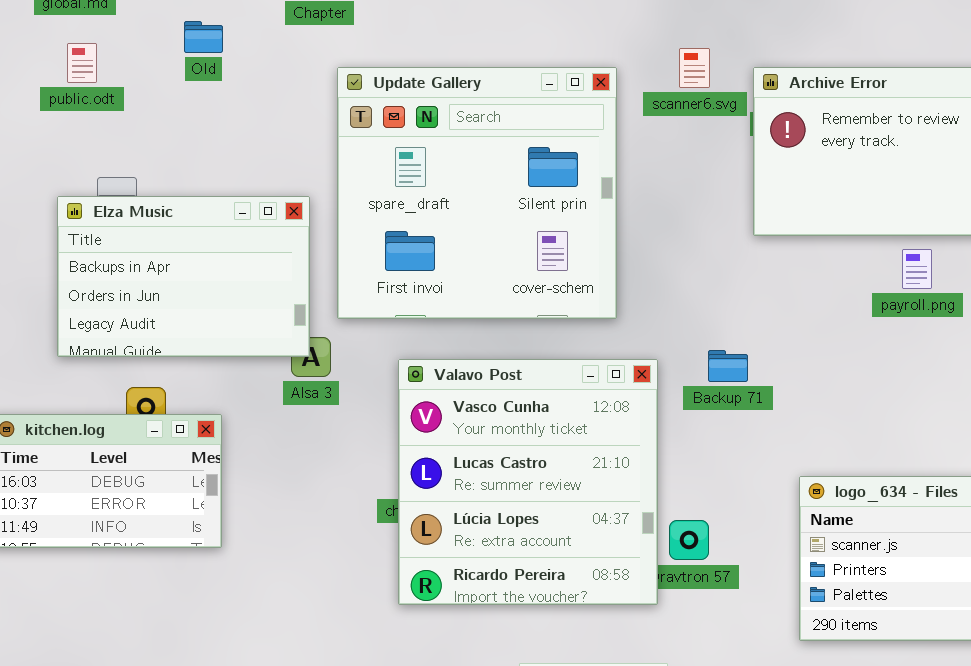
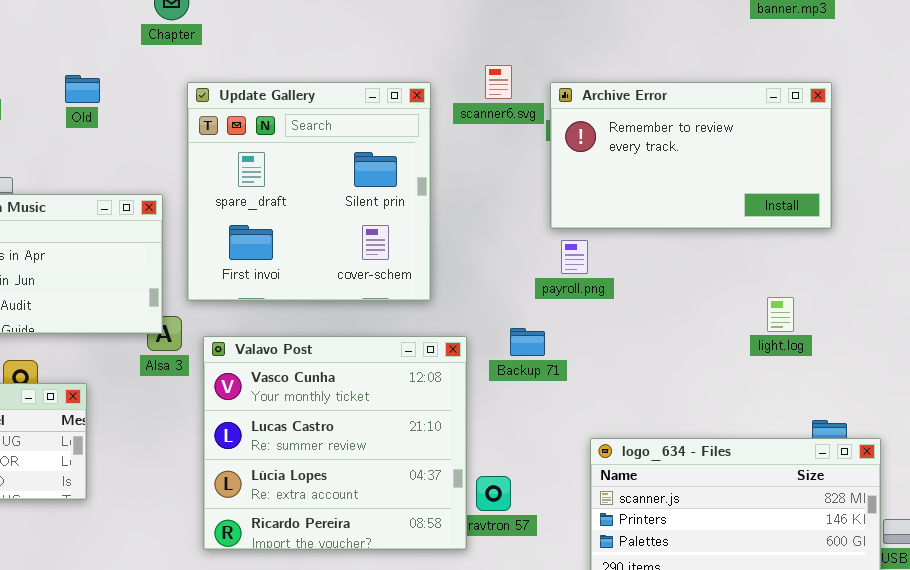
Old: [184,21,223,53] -> [65,75,100,103], moved
payroll.png: [902,249,932,289] -> [561,240,588,274], moved
Valavo Post: [398,359,658,605] -> [203,336,467,550], resized

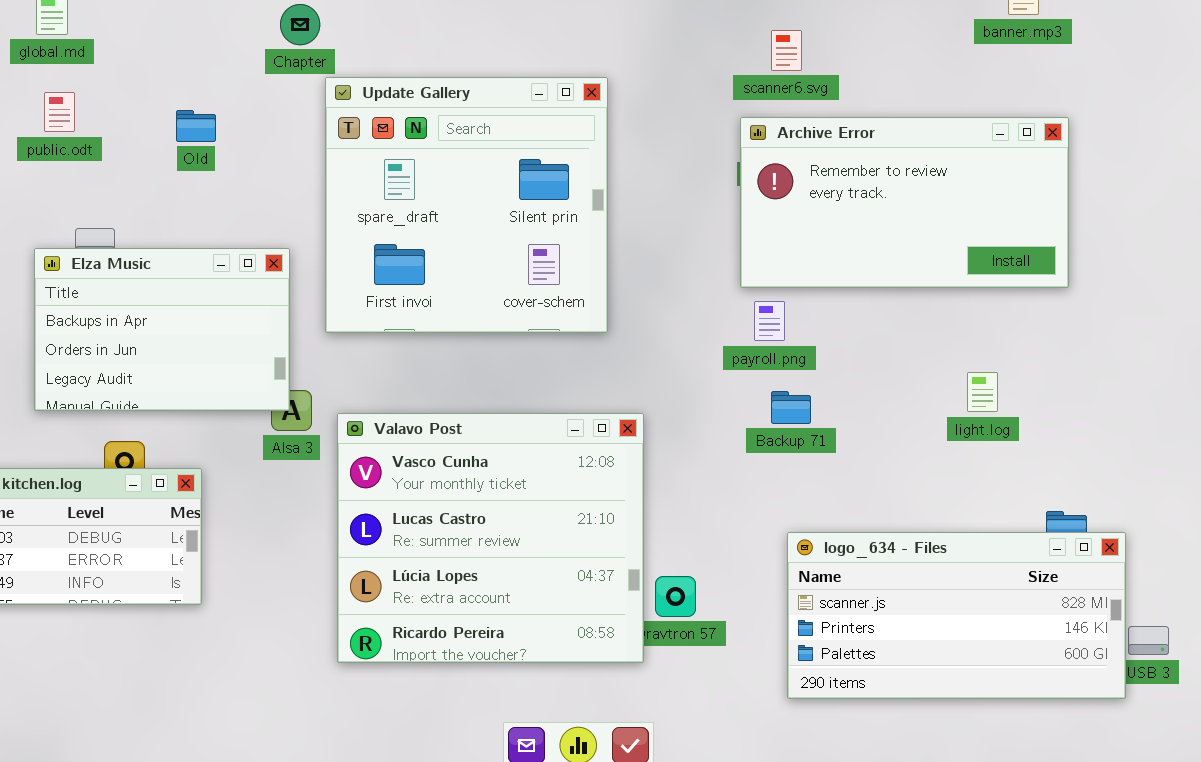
scanner6.svg: [485,65,512,99] -> [771,30,802,71], moved
Update Gallery: [187,82,431,301] -> [325,77,608,333], moved
light.log: [767,297,794,332] -> [967,372,998,412], moved
Backup 71: [510,328,545,356] -> [771,391,811,424], moved

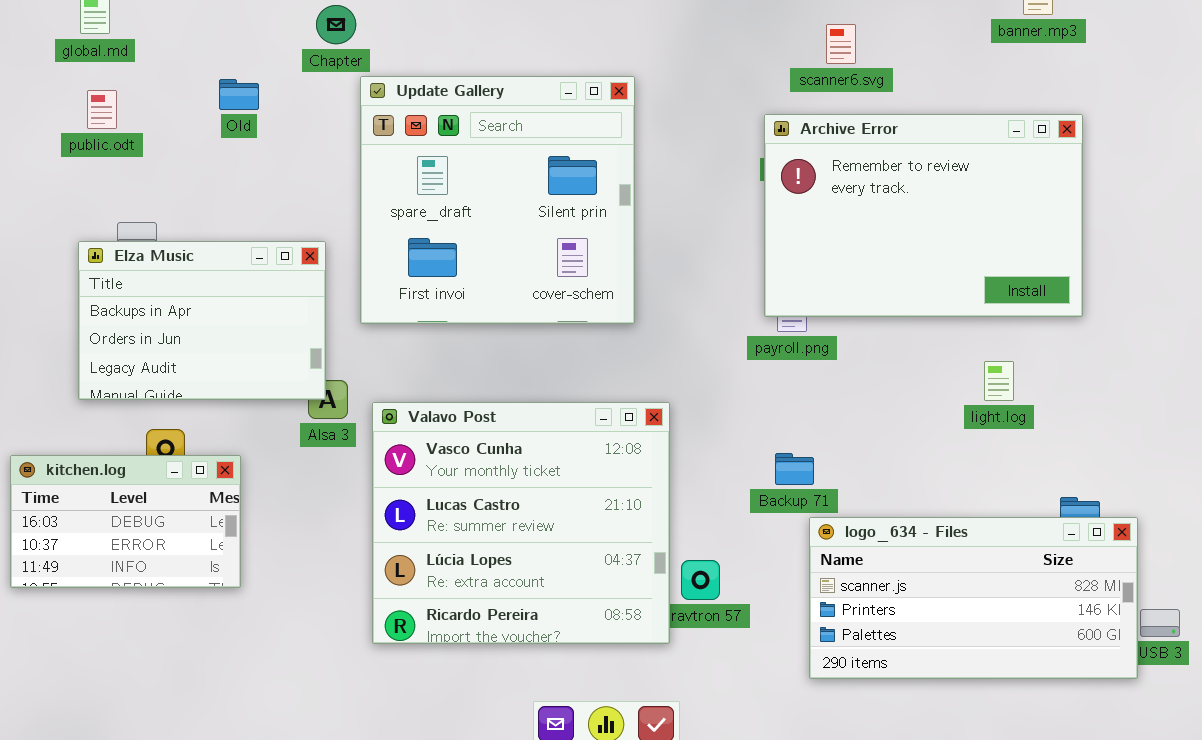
scanner6.svg: [771,30,802,71] -> [826,24,856,64], moved
Old: [176,110,216,142] -> [219,79,259,110], moved
Archive Error: [740,117,1069,288] -> [764,114,1083,317], resized
Backup 71: [771,391,811,424] -> [775,453,814,485], moved

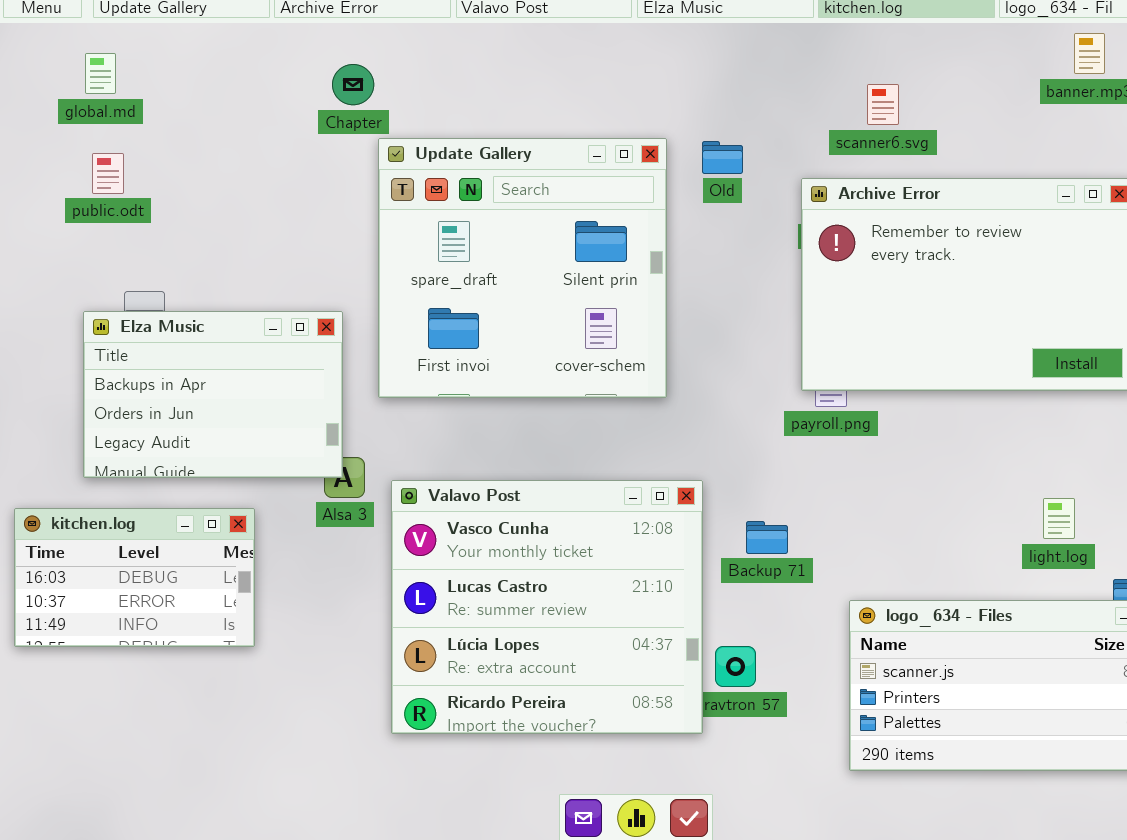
Old: [219,79,259,110] -> [702,141,743,174], moved
light.log: [984,361,1014,401] -> [1043,498,1075,539], moved
Backup 71: [775,453,814,485] -> [746,521,788,554], moved
kitchen.log: [10,455,241,588] -> [14,508,255,647], moved

